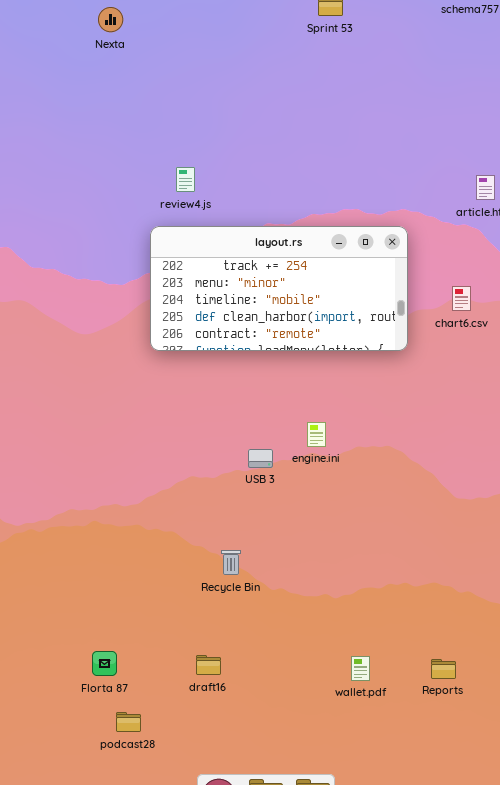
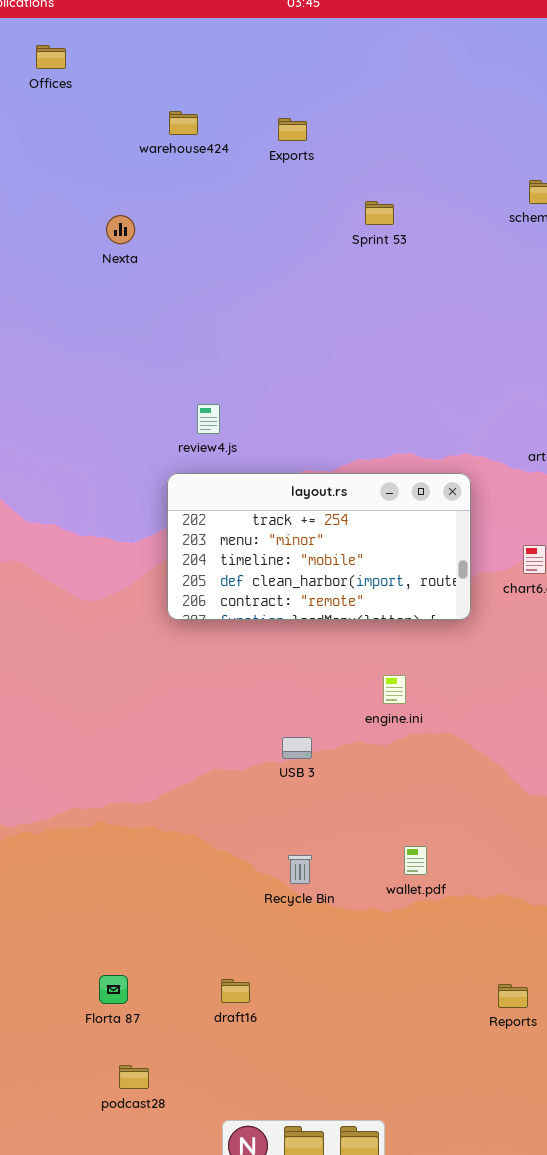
engine.ini: [307,422,326,447] -> [383,675,406,704], moved
Recycle Bin: [221,550,241,575] -> [288,855,312,884], moved
wallet.pdf: [351,656,370,681] -> [404,846,427,875], moved
podcast28: [116,712,141,732] -> [119,1065,149,1089], moved

